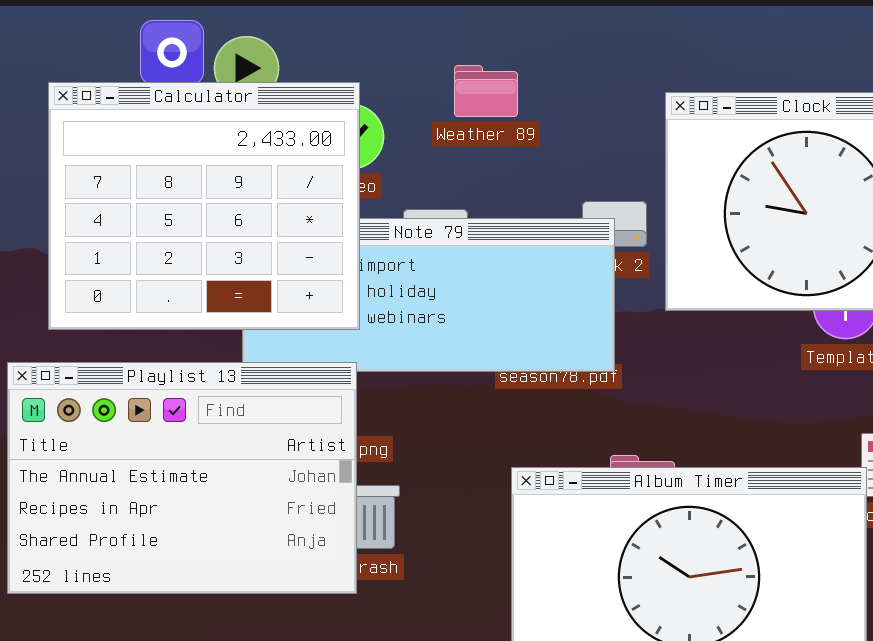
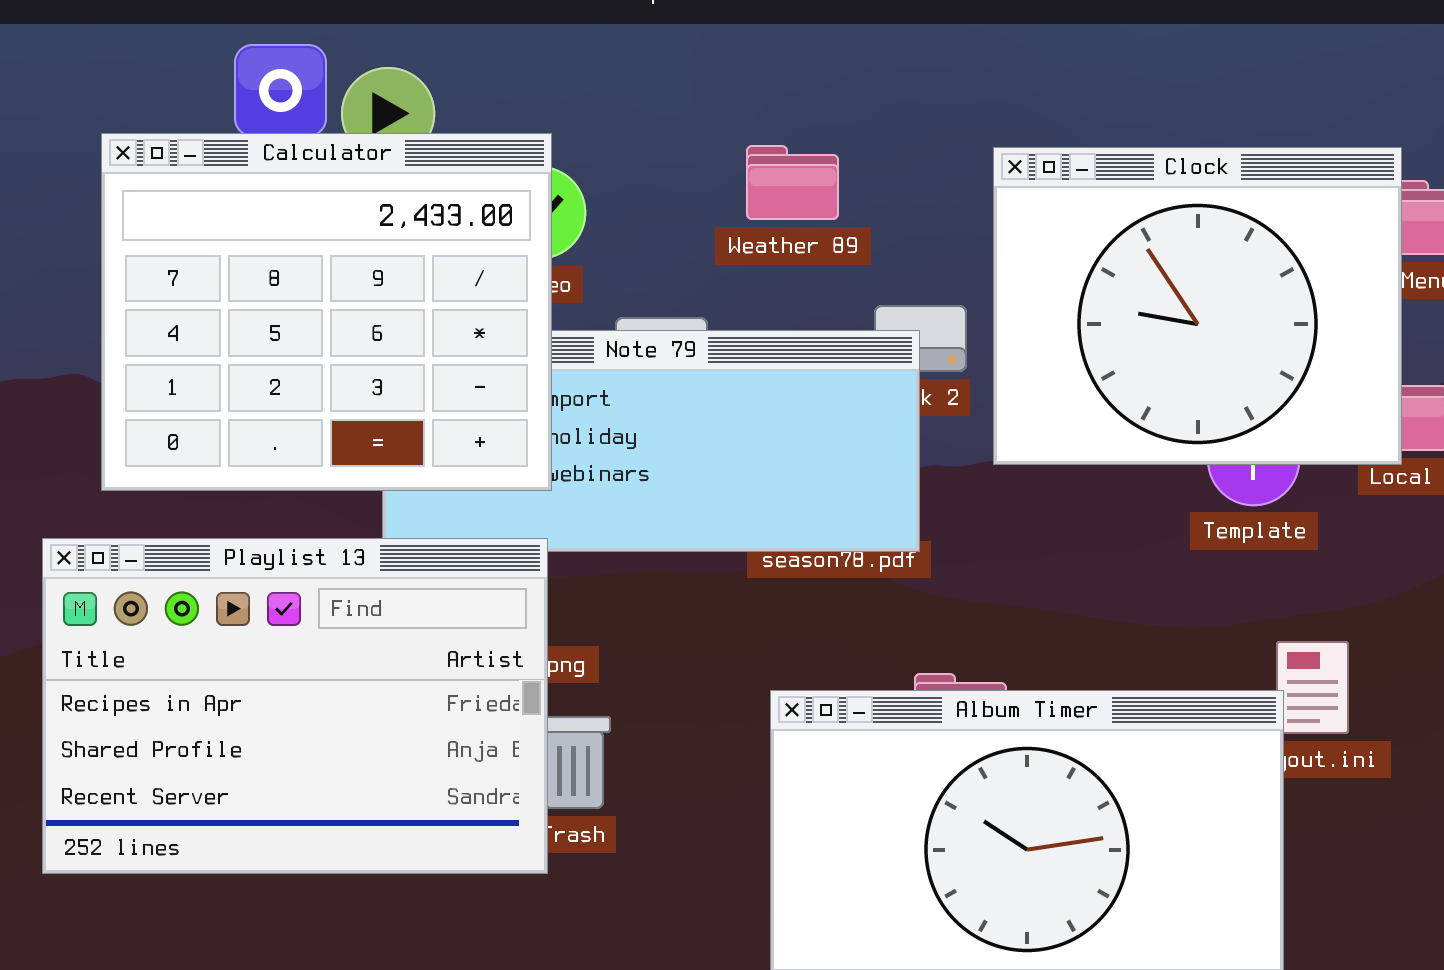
Weather 89: [454,65,518,117] -> [746,145,839,220], moved
Playlist 13: [7,362,357,594] -> [42,538,548,874], scrolled down 1 row

